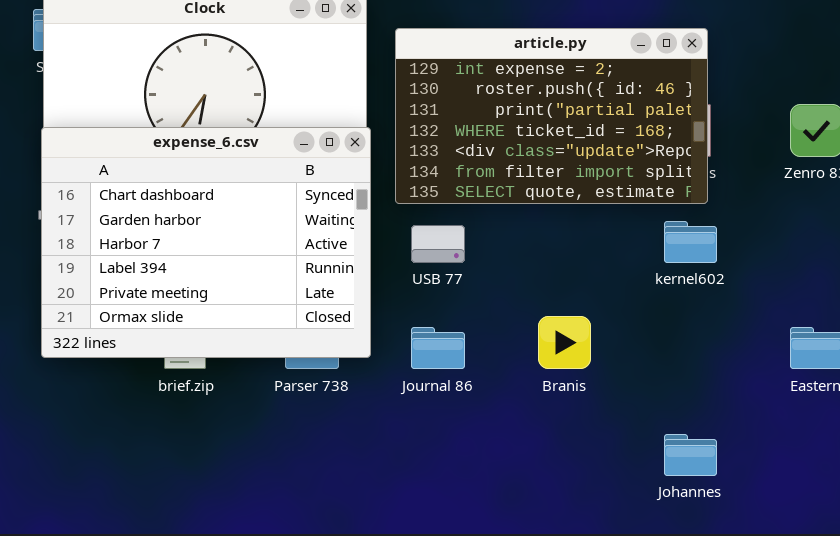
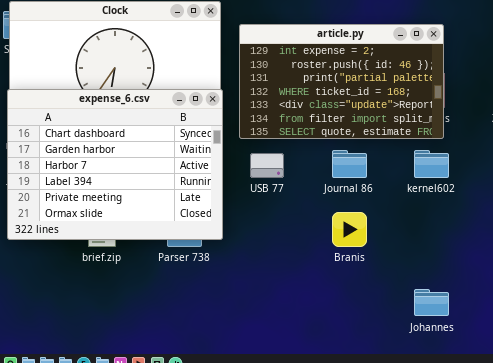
Journal 86: [411,327,465,369] -> [332,150,367,178], moved

